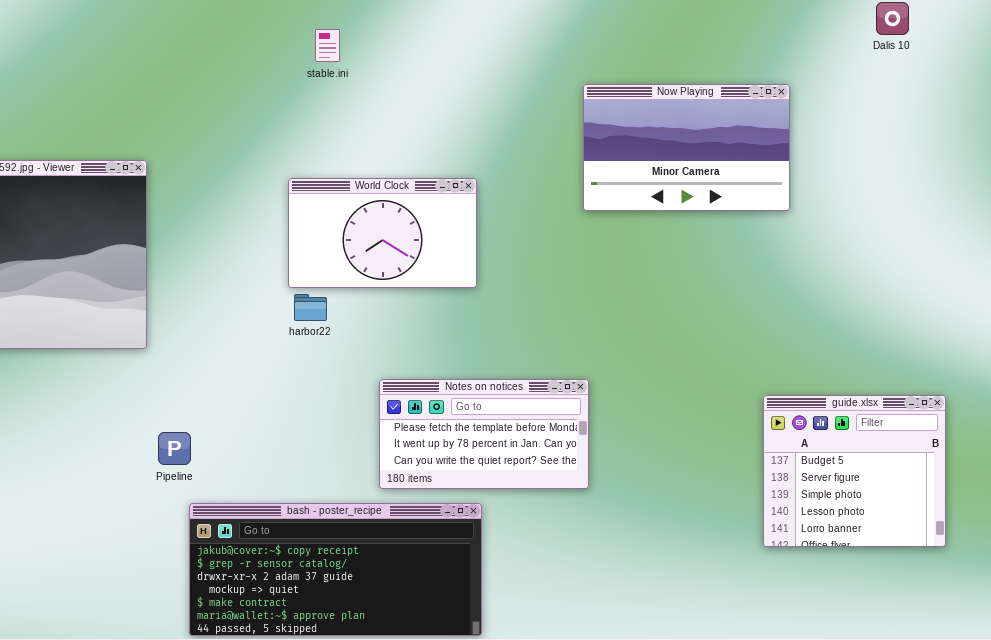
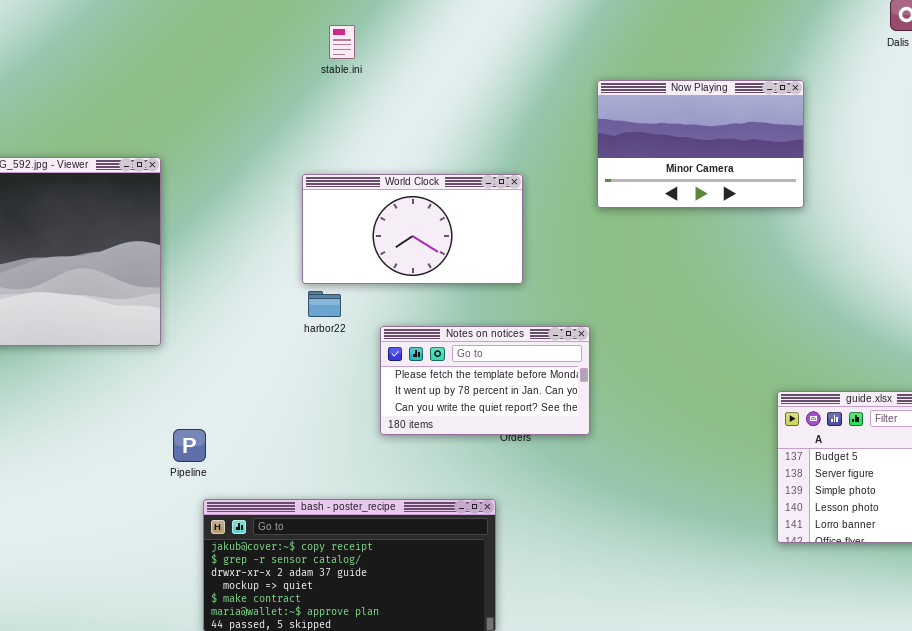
World Clock: [288,178,477,288] -> [302,174,523,284], resized
Notes on notices: [379,379,589,489] -> [380,326,590,435], moved

